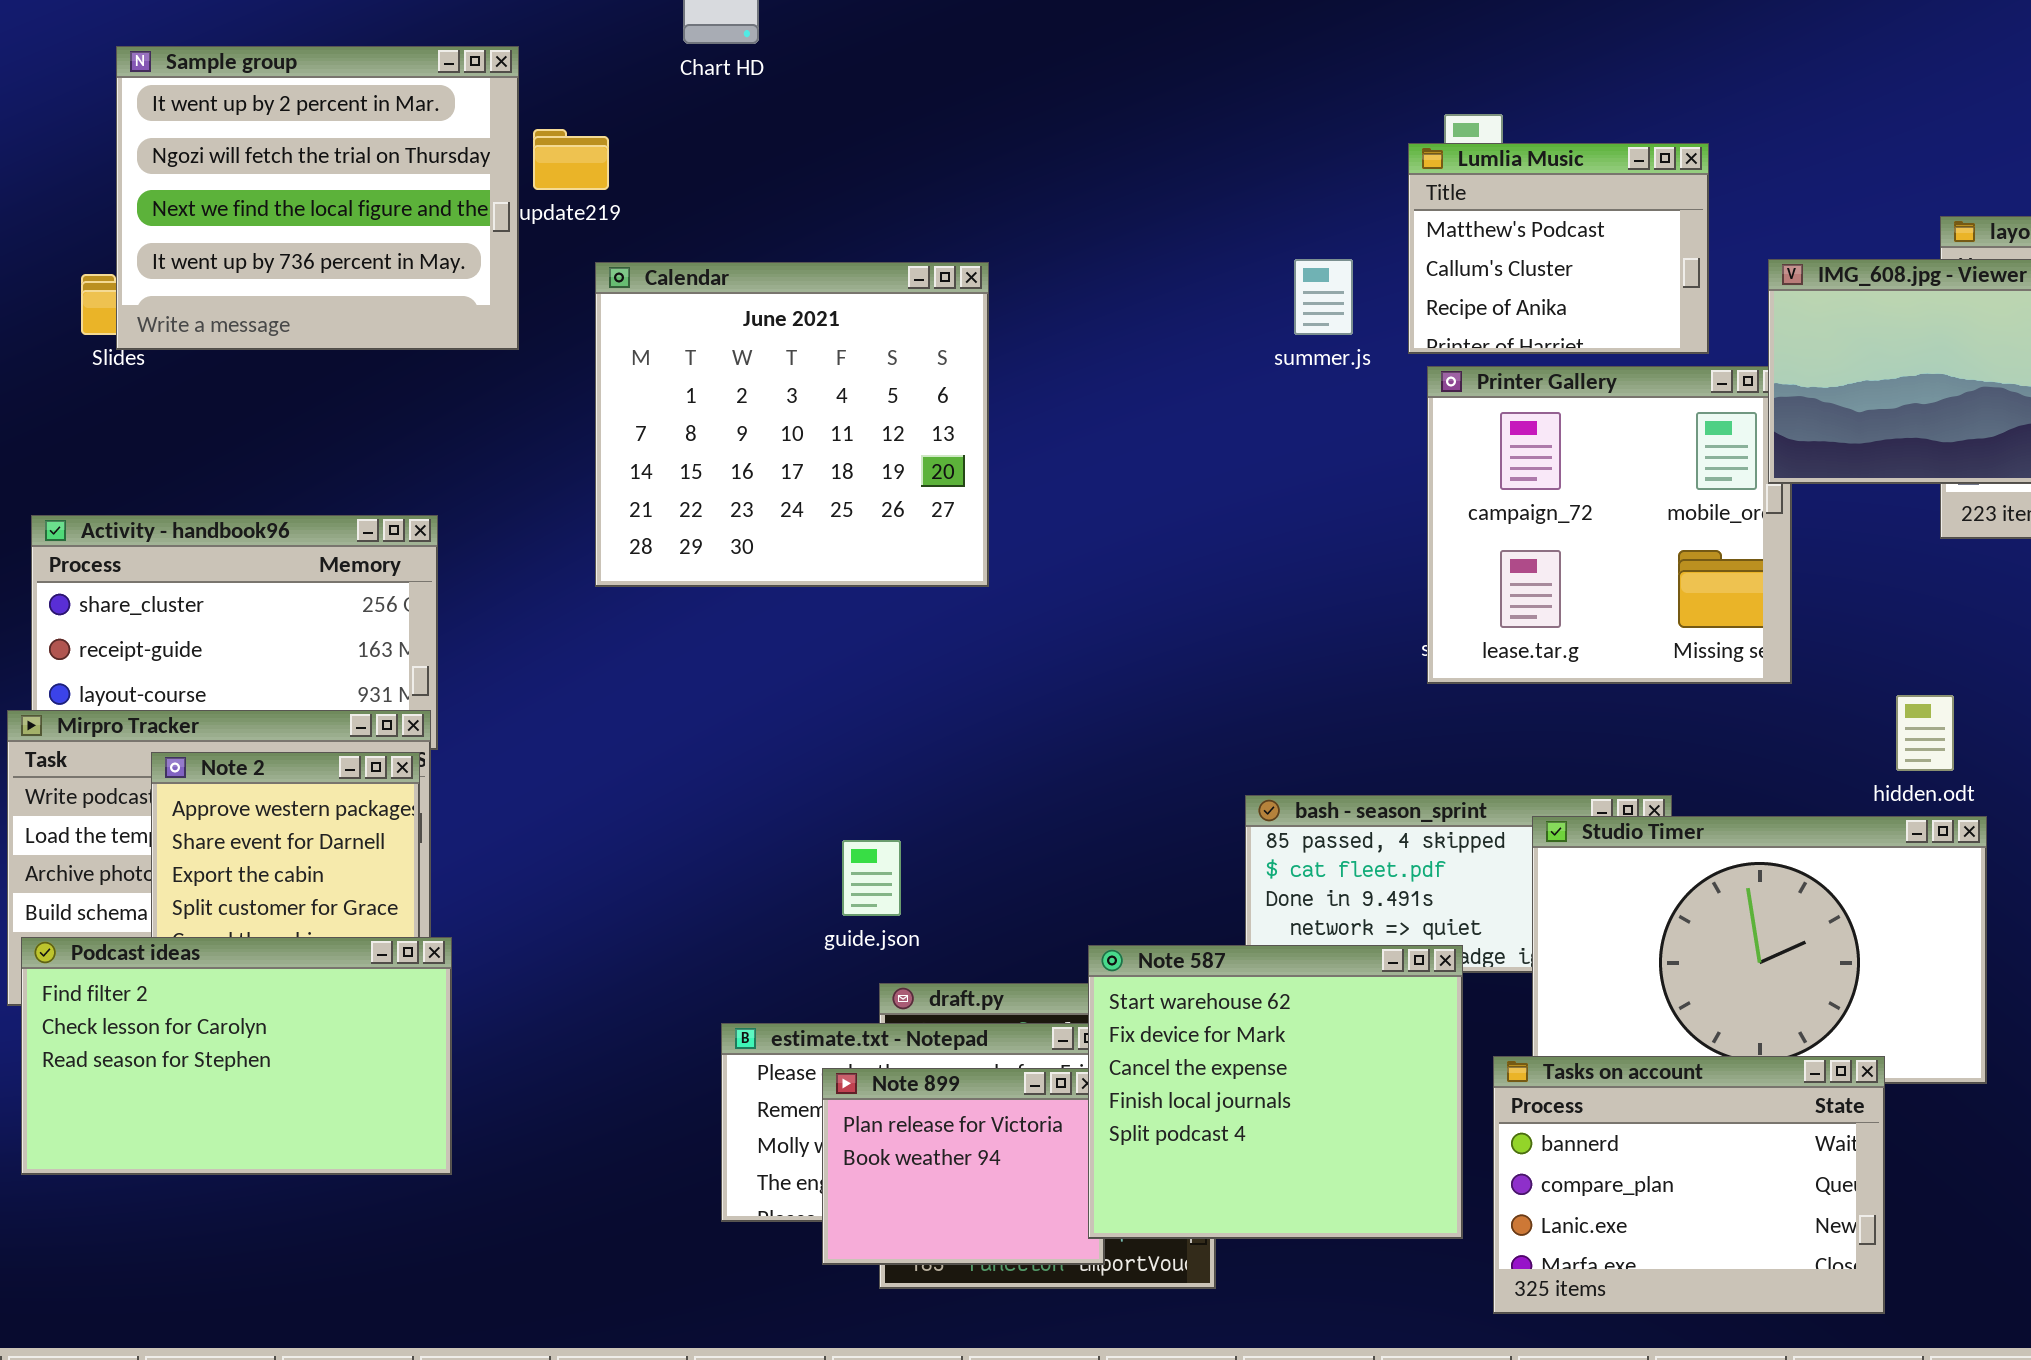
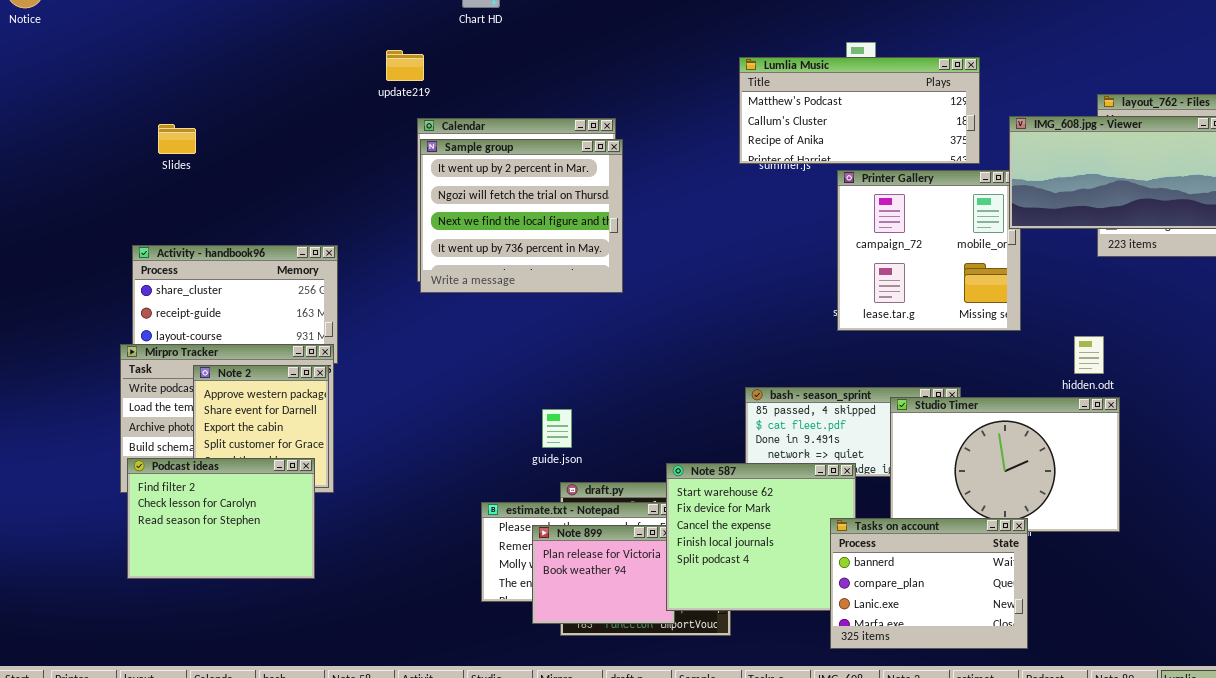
Sample group: [116,46,519,350] -> [420,139,623,293], moved
Lumlia Music: [1408,143,1709,354] -> [739,57,980,164], resized
Podcast ideas: [21,937,452,1175] -> [127,458,315,579], resized
Tasks on account: [1493,1056,1885,1314] -> [830,518,1028,649], moved

